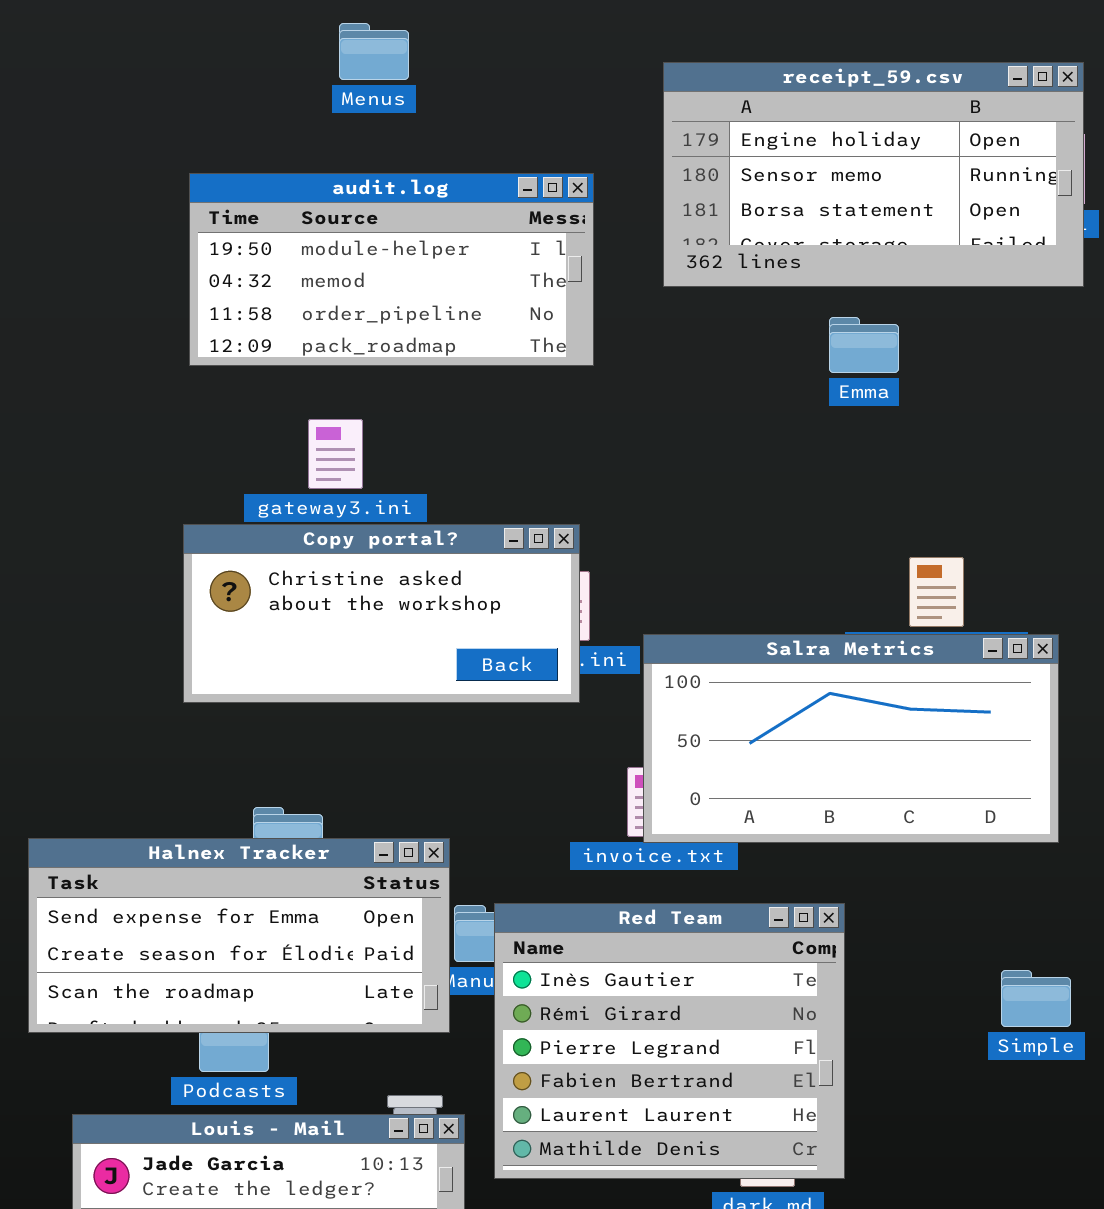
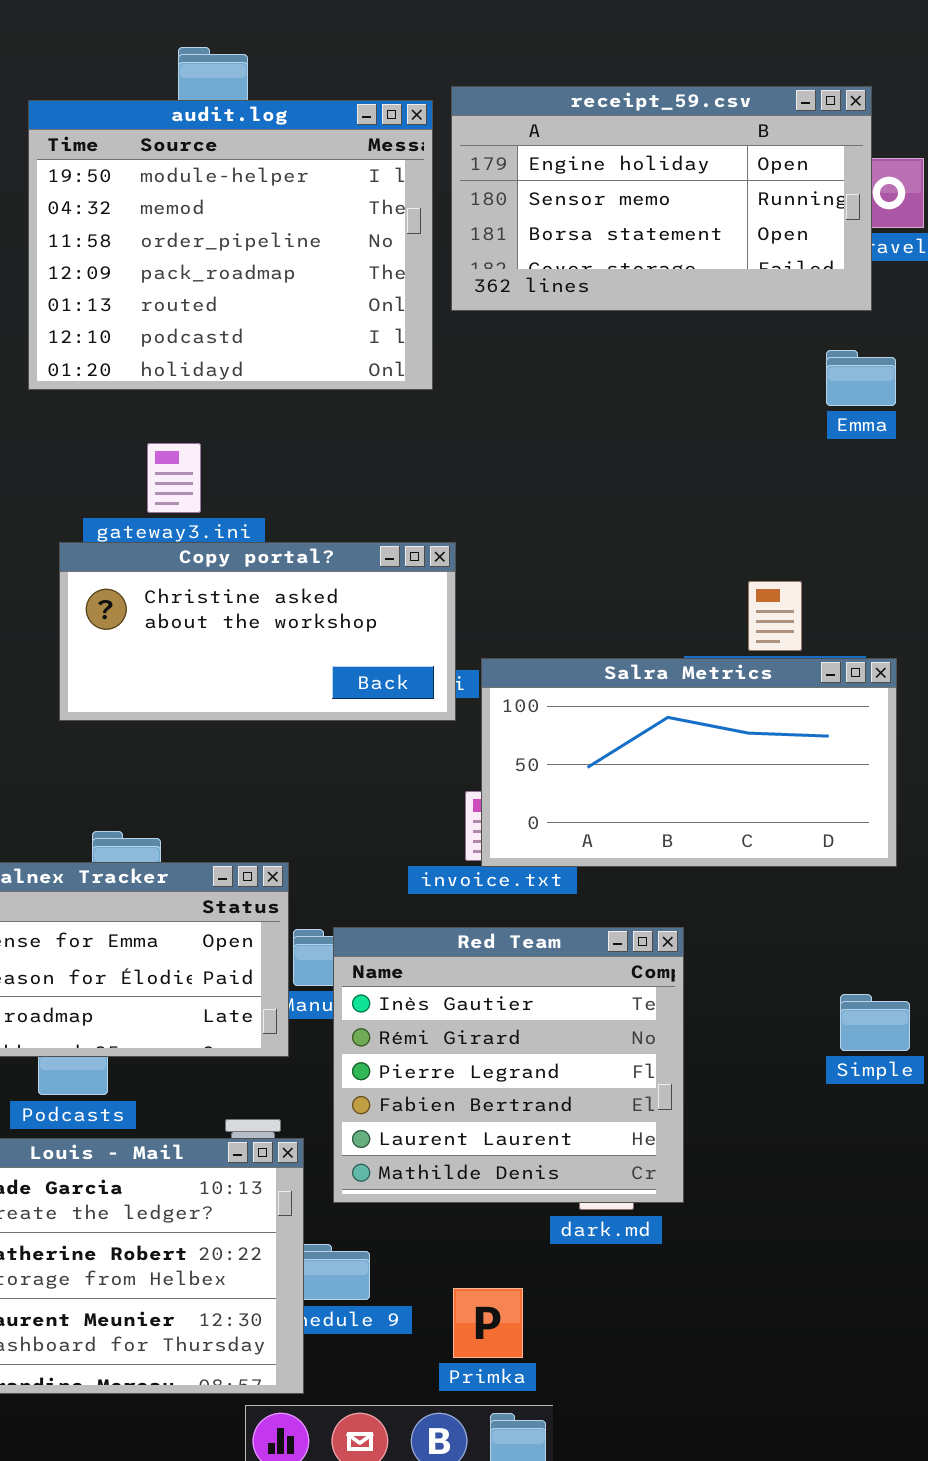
receipt_59.csv: [663,62,1084,287] -> [451,86,872,311], moved
audit.log: [189,173,594,366] -> [28,100,433,390], resized
Emma: [829,317,899,373] -> [826,350,896,406], moved
Copy portal?: [183,524,580,703] -> [59,542,456,721], moved

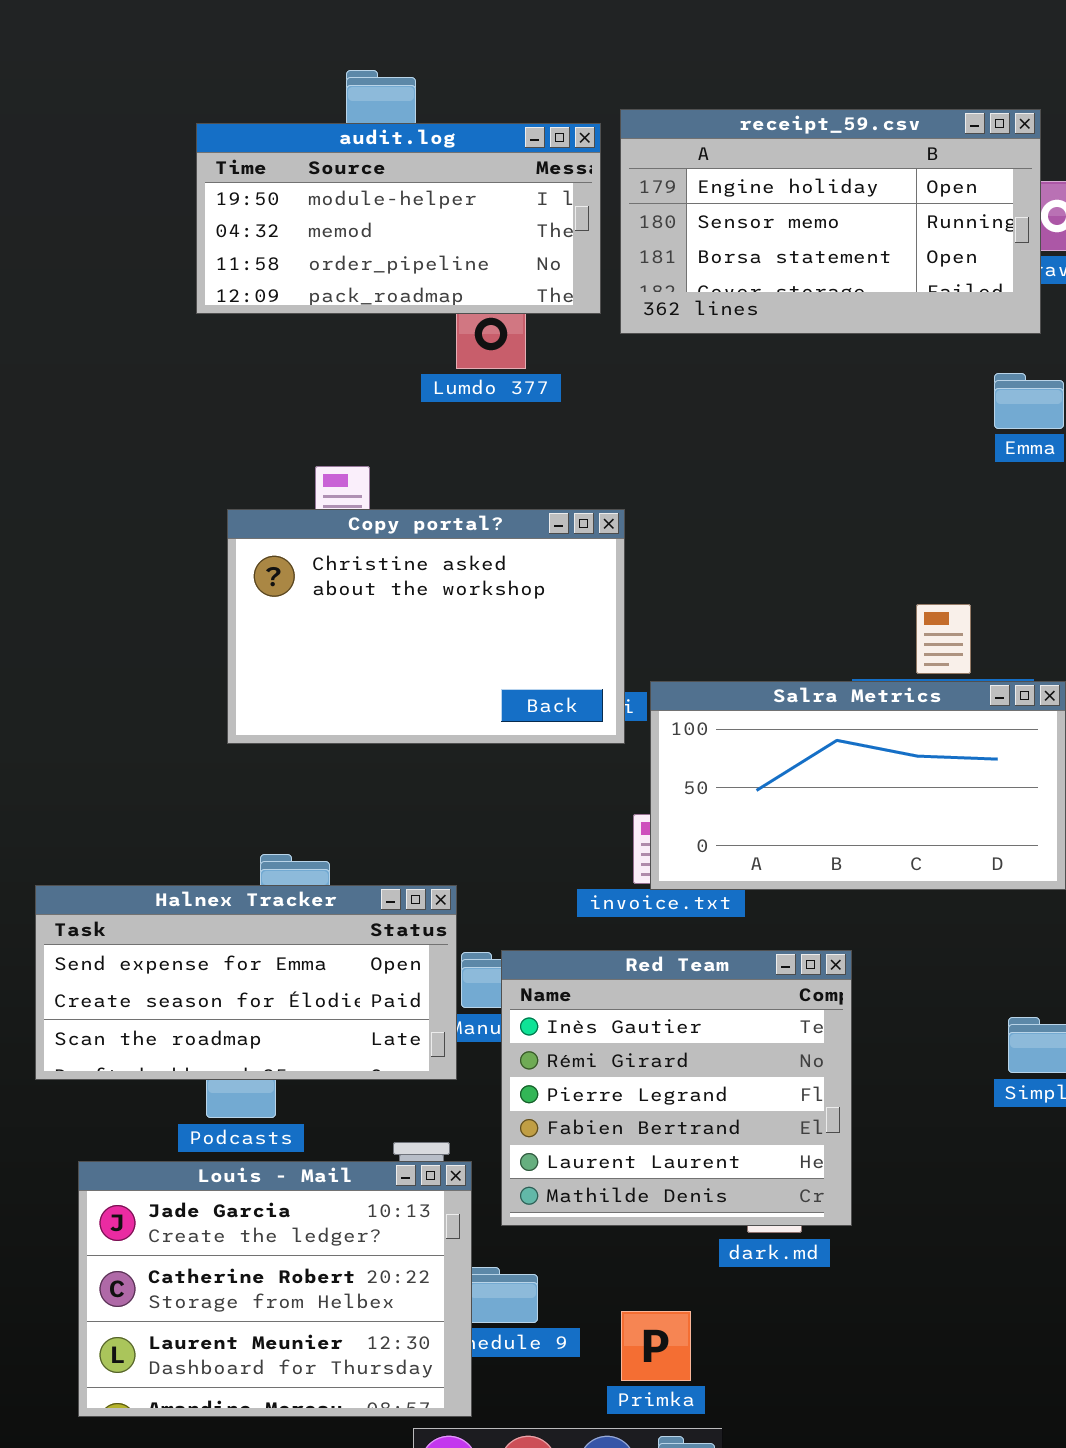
audit.log: [28,100,433,390] -> [196,123,601,314], resized
Copy portal?: [59,542,456,721] -> [227,509,625,744], resized

